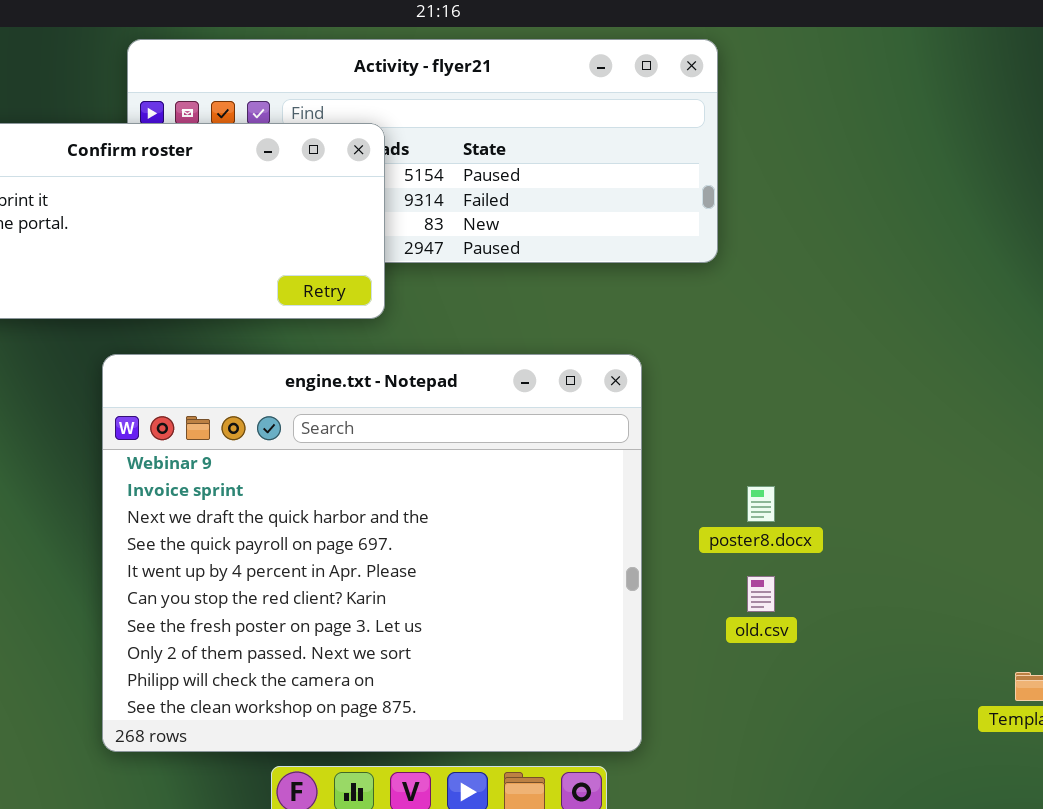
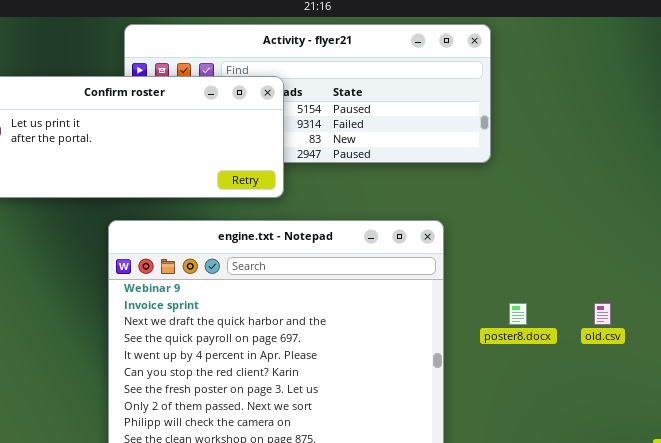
old.csv: [747,576,775,612] -> [594,303,611,325], moved

